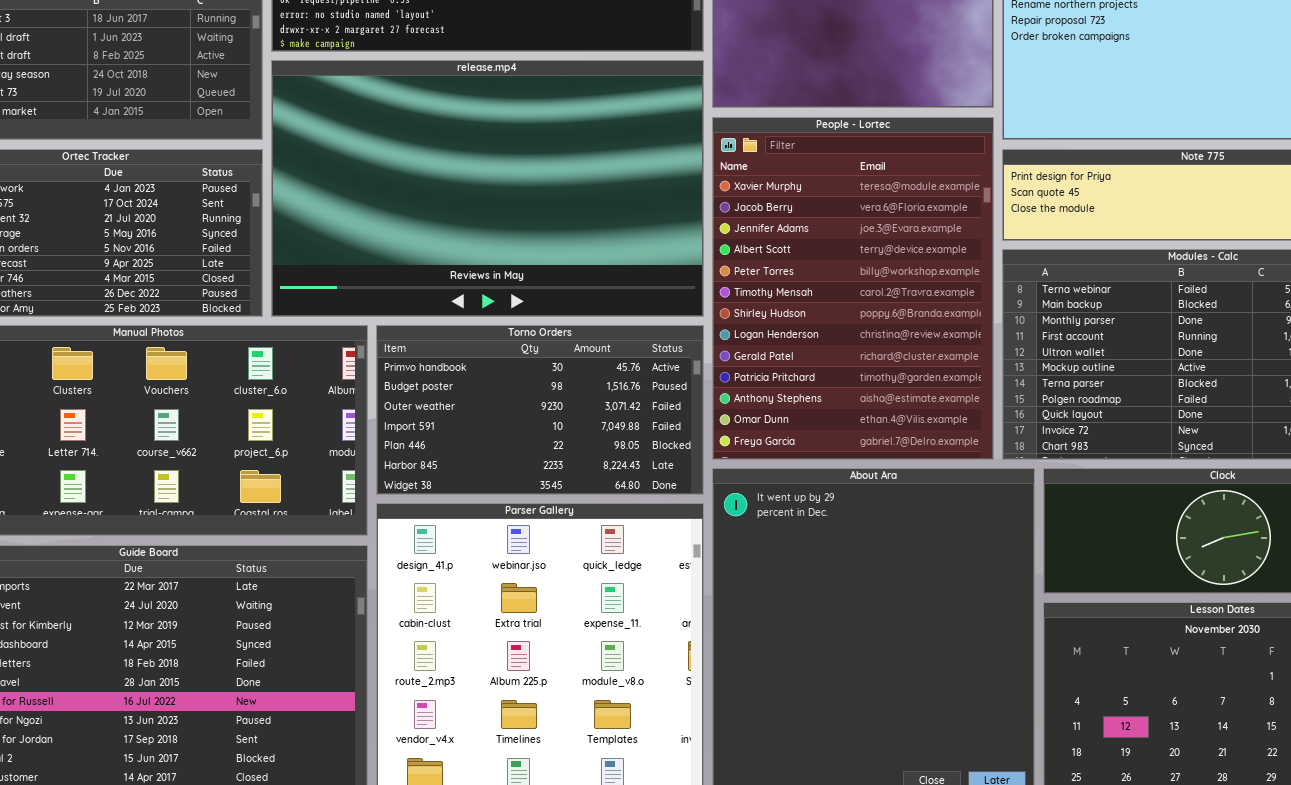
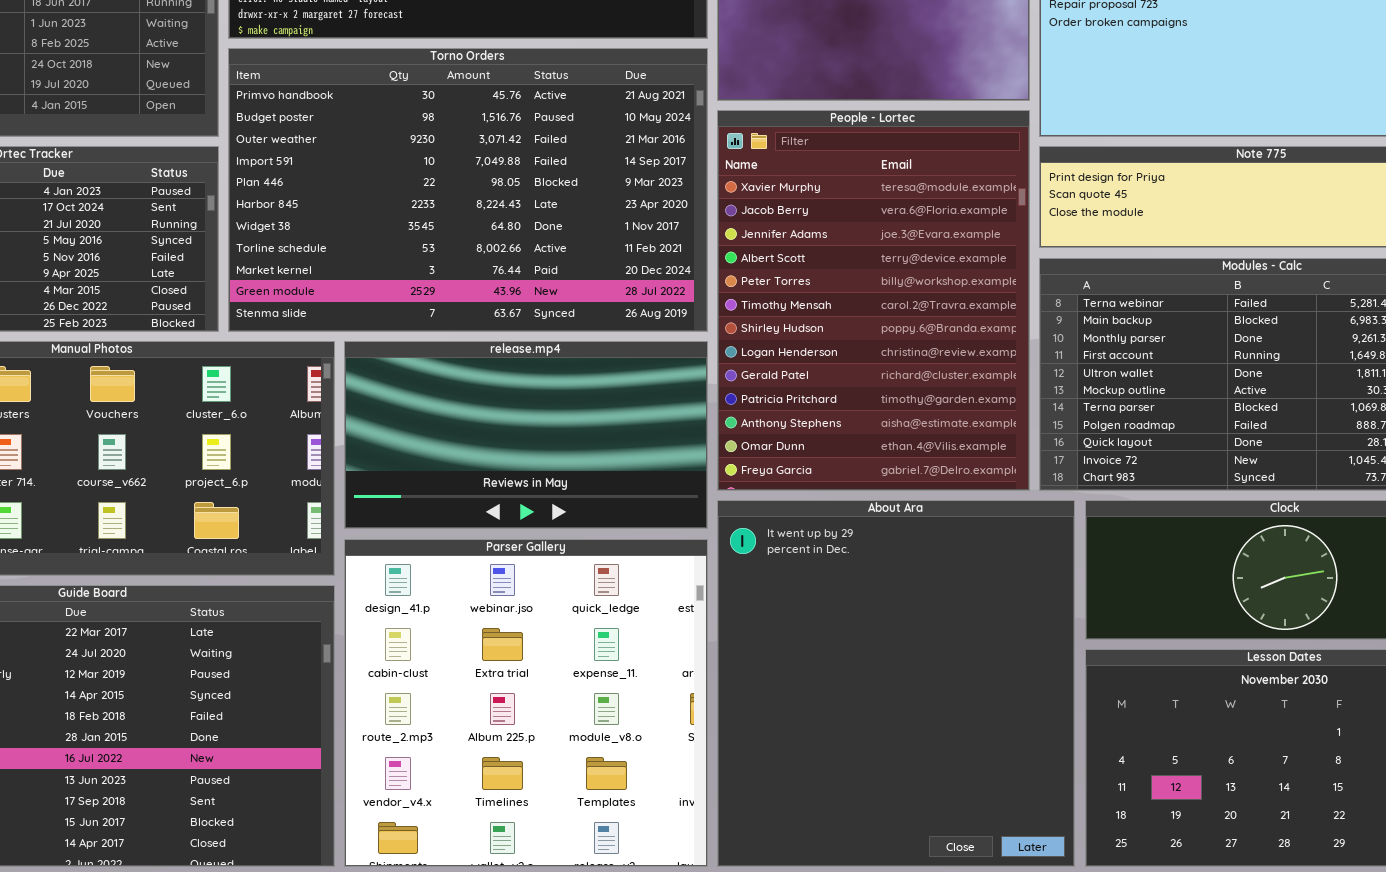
release.mp4: [271,60,704,317] -> [344,341,708,529], moved, resized
Torno Orders: [376,325,704,495] -> [228,48,708,332], moved, resized

